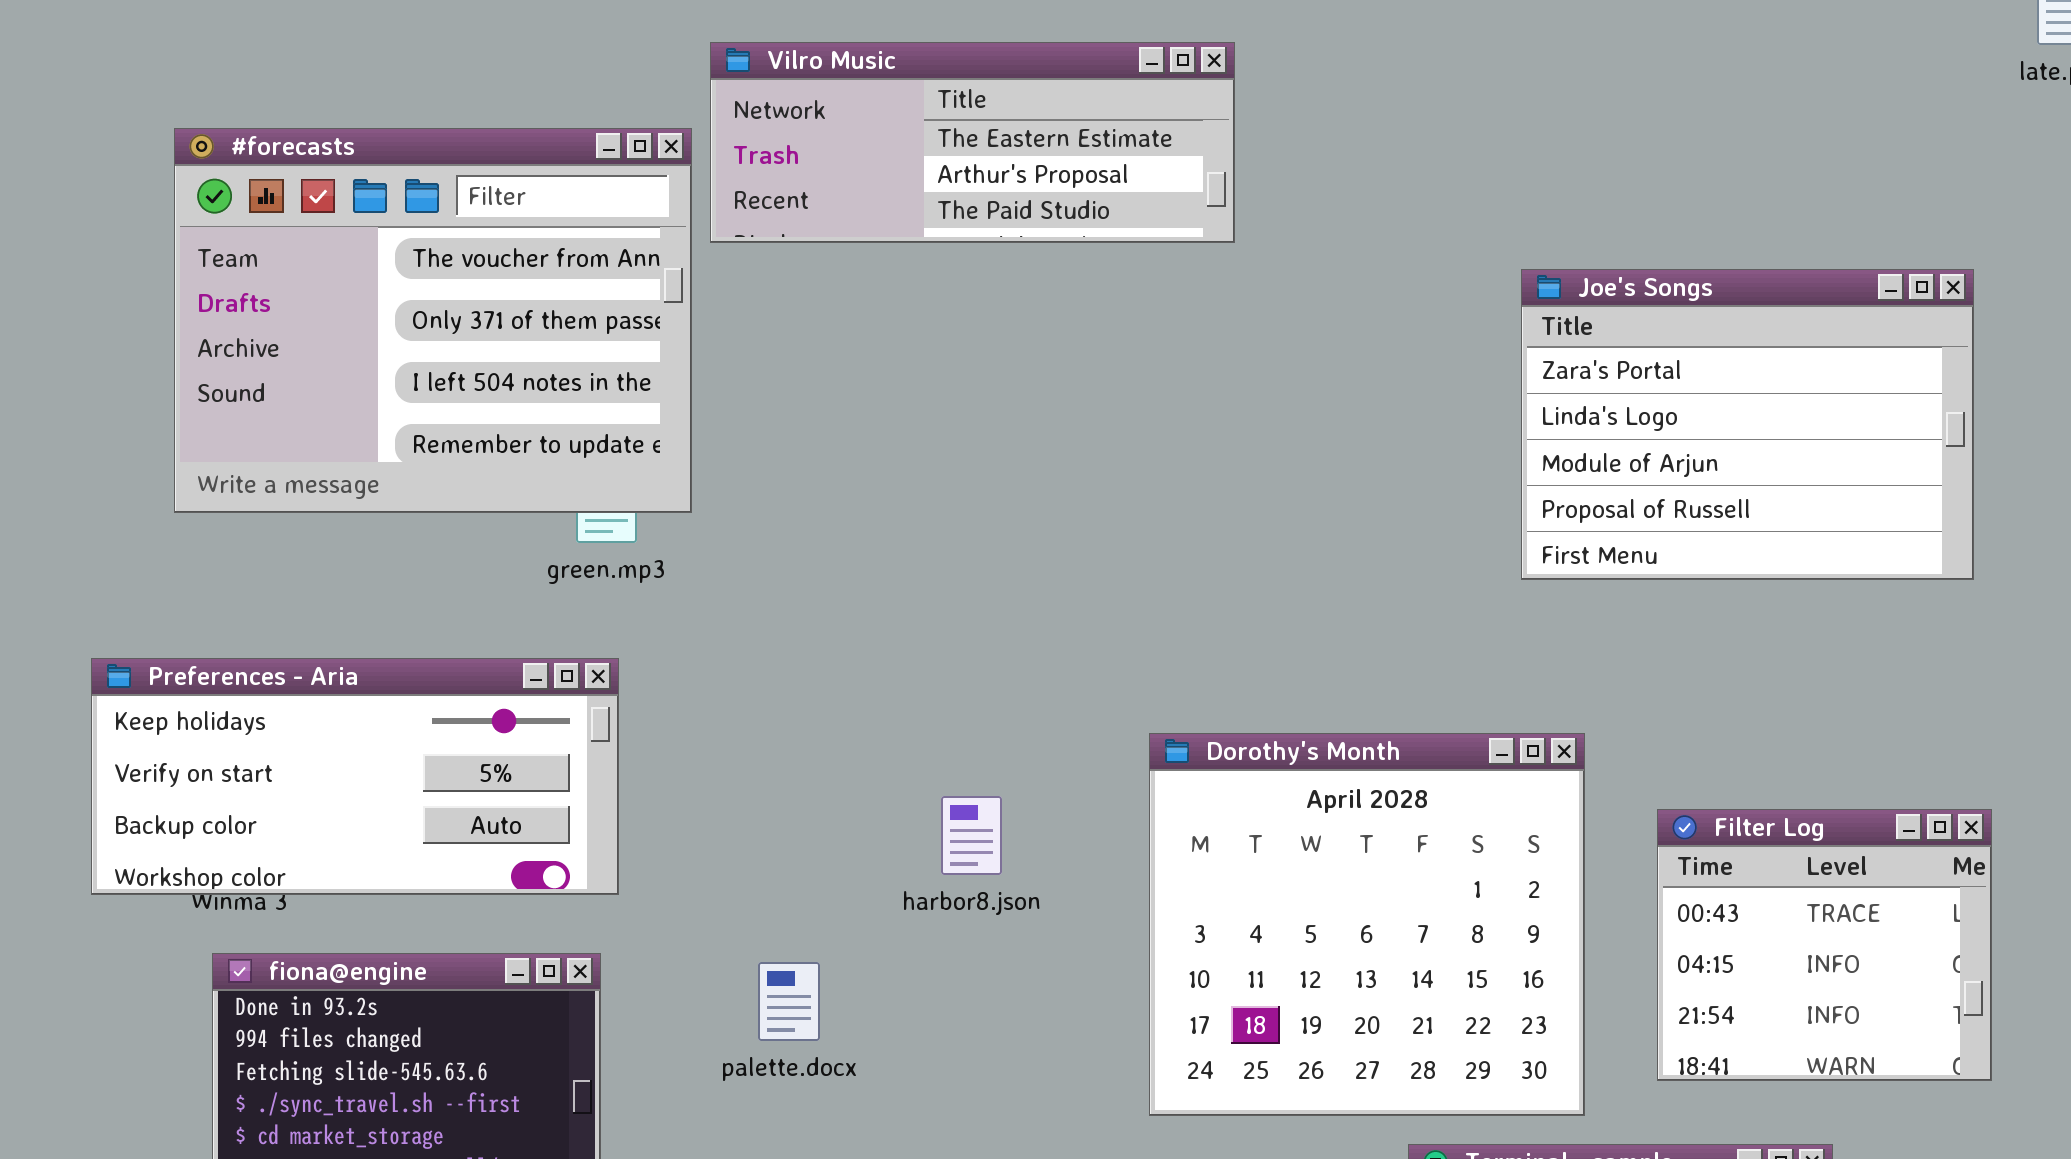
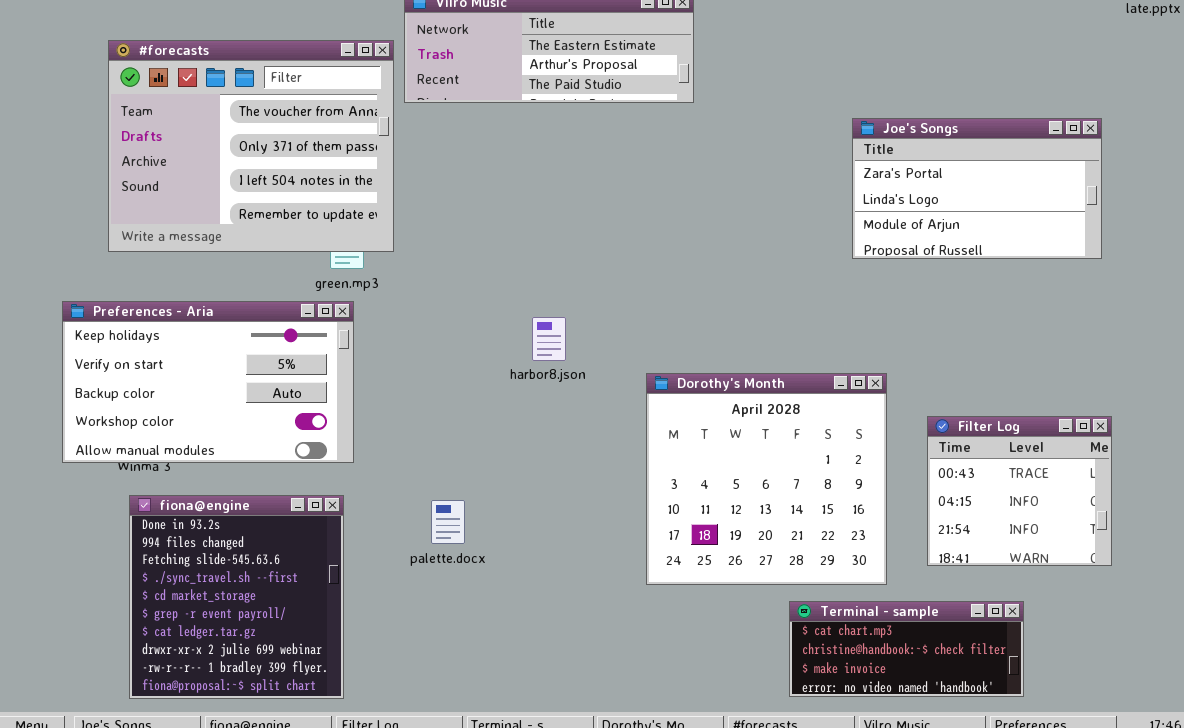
Joe's Songs: [1521,269,1974,580] -> [852,118,1102,259], resized
Preferences - Aria: [91,658,619,895] -> [62,301,354,463], resized
harbor8.json: [941,796,1002,875] -> [532,317,566,361], moved

